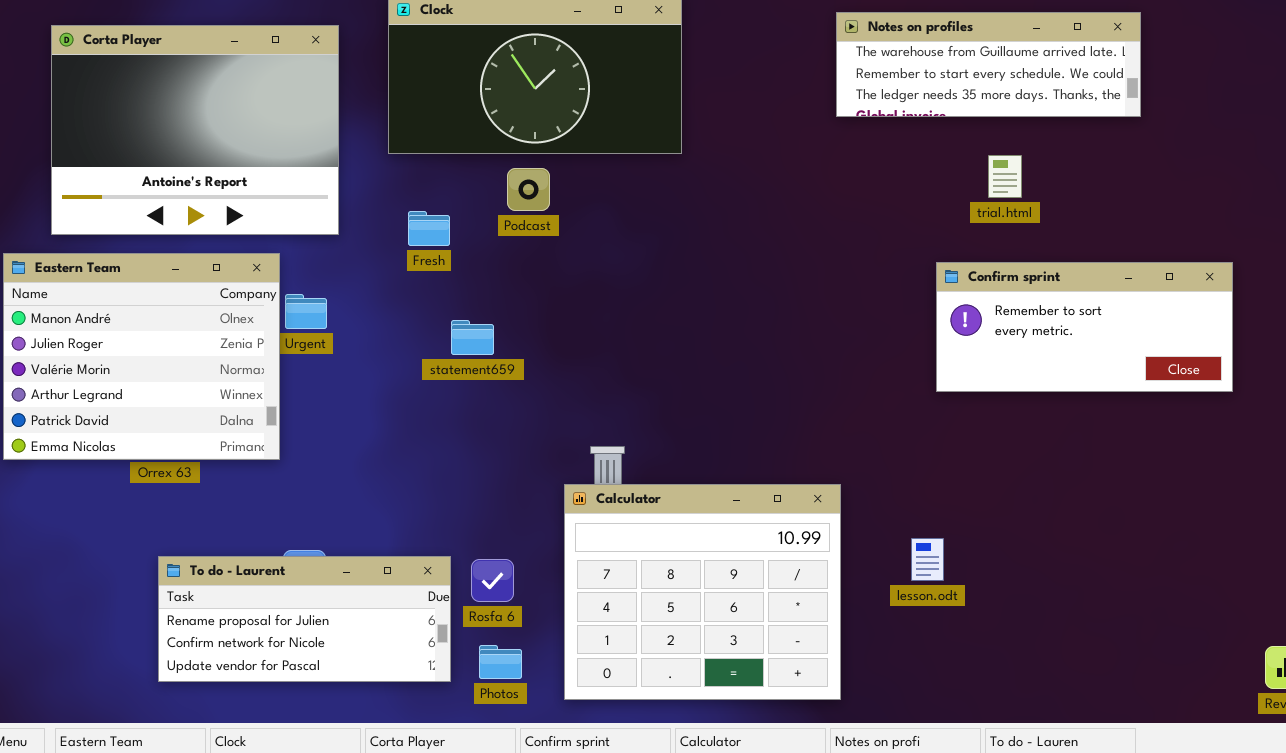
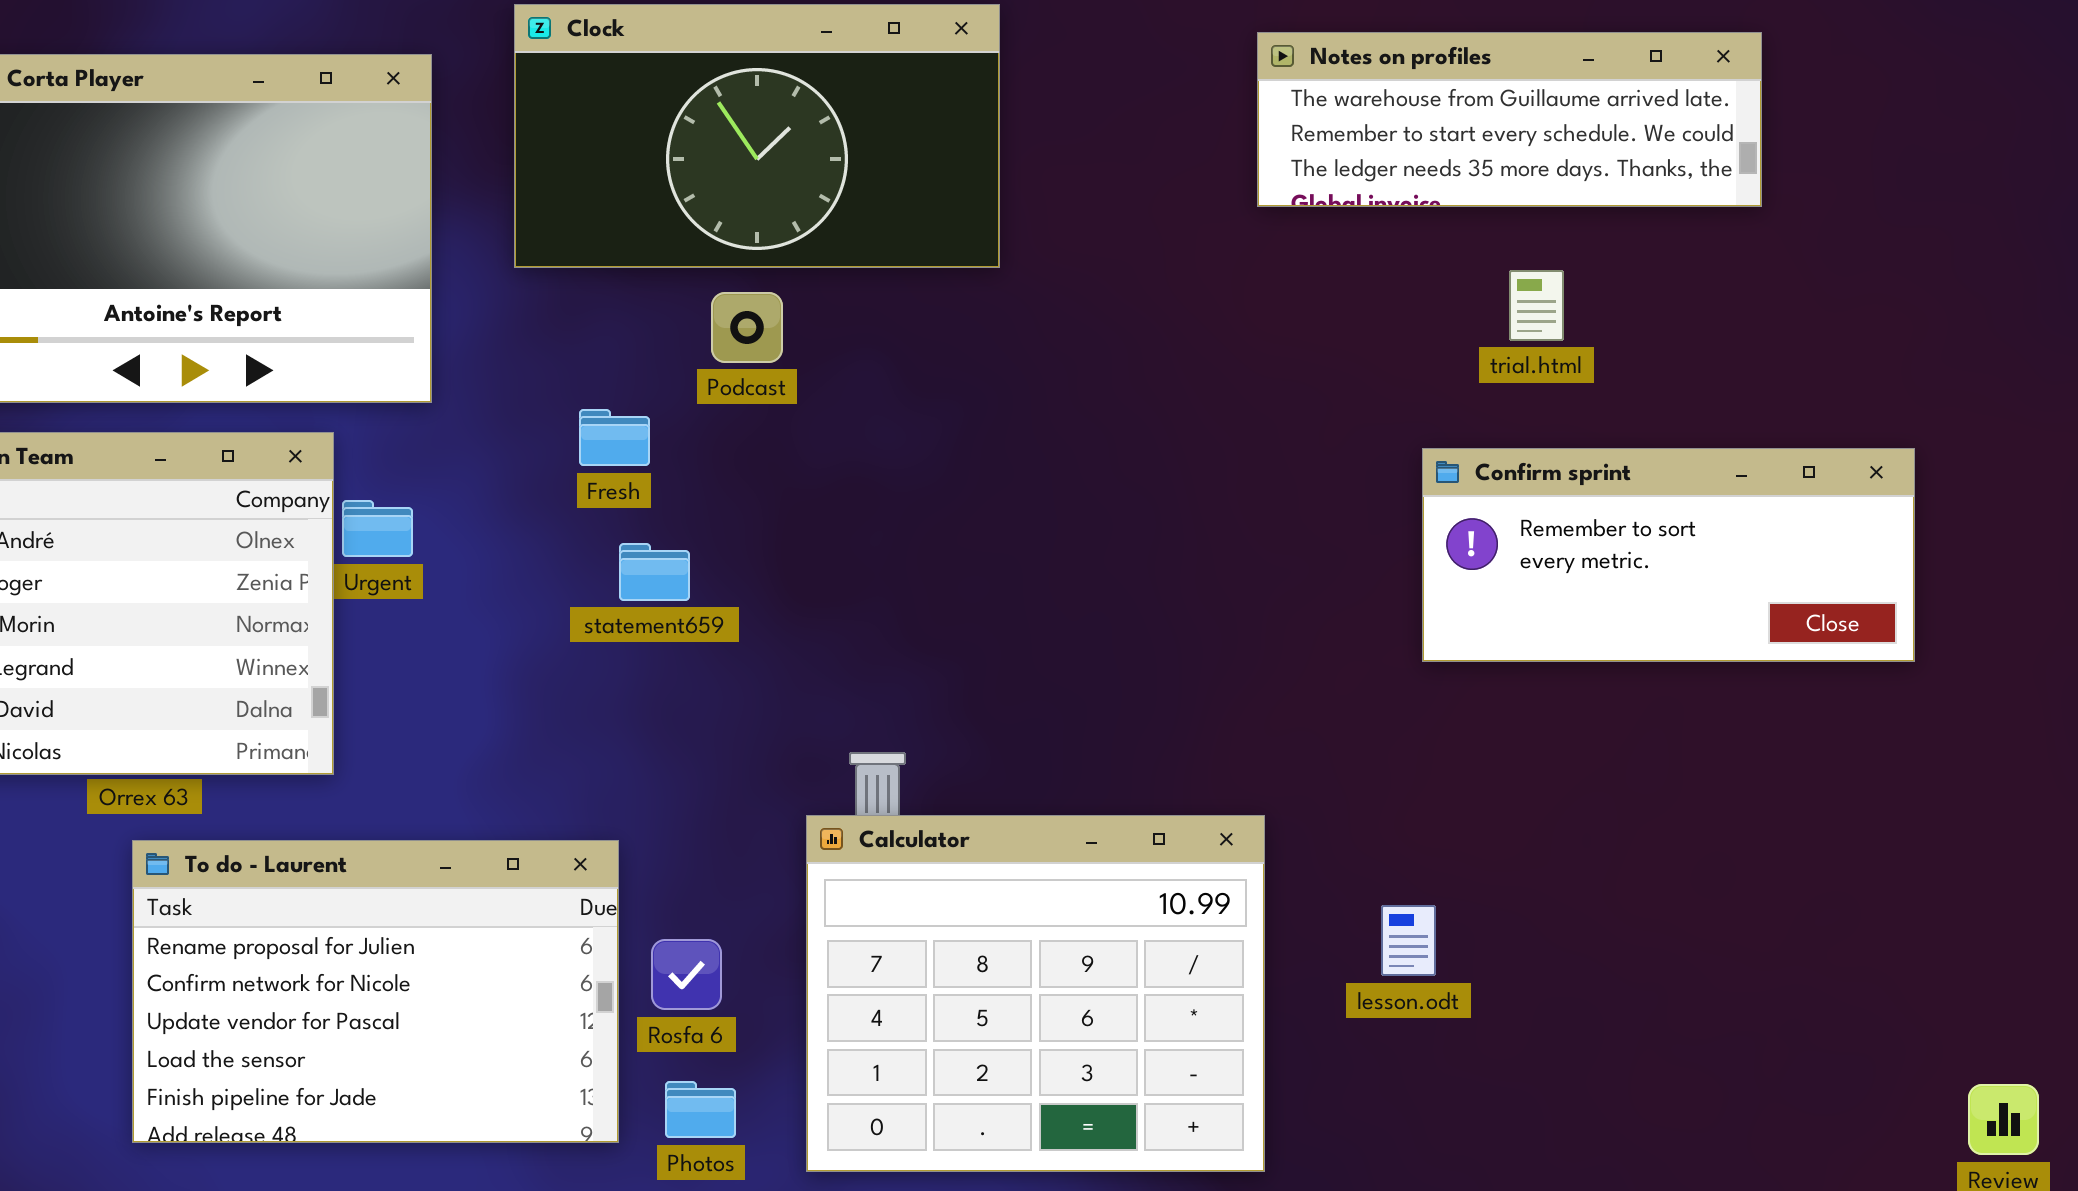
Fresh: [408,211,450,246] -> [579,409,650,466], moved
To do - Laurent: [158,556,451,682] -> [132,840,619,1143], resized

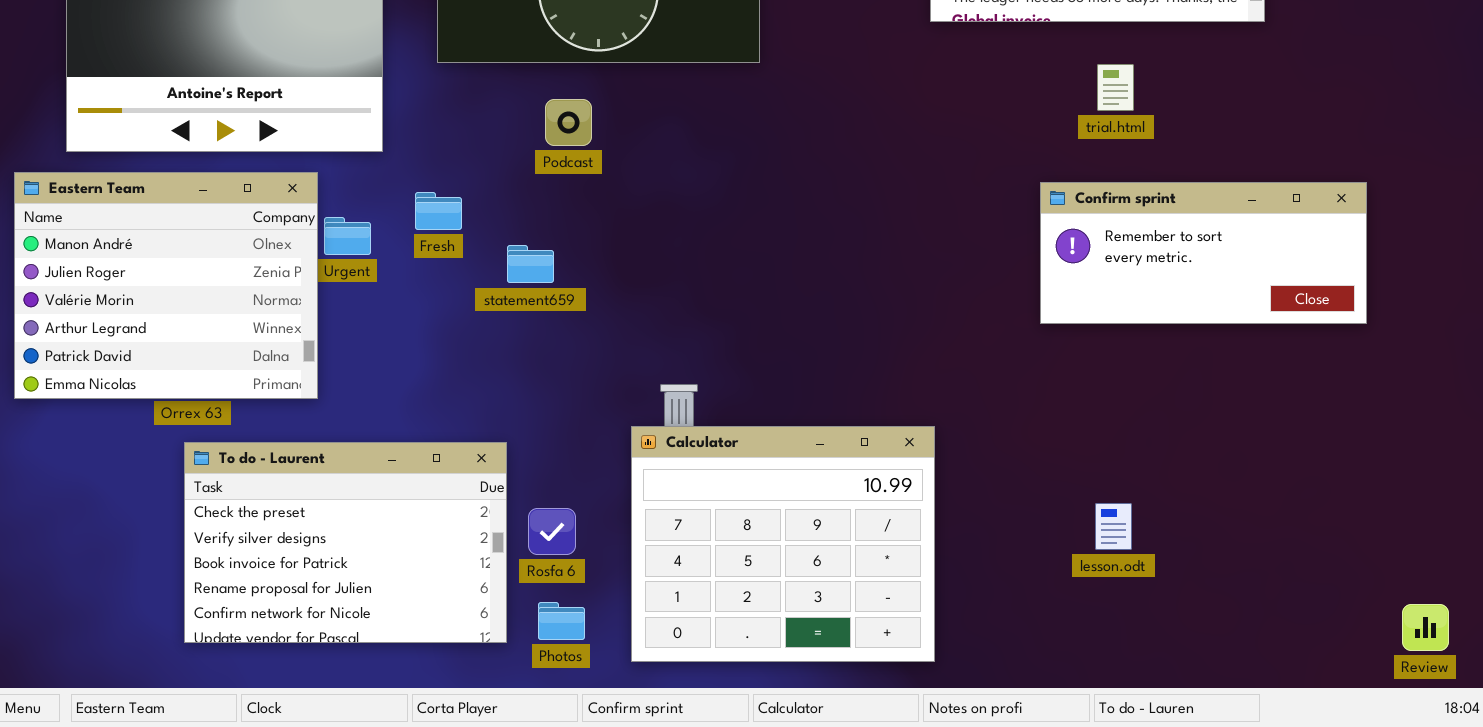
Podcast: [711,292,783,363] -> [545,99,592,146], moved
Fresh: [579,409,650,466] -> [415,192,462,230], moved
To do - Laurent: [132,840,619,1143] -> [184,442,507,643], scrolled up 3 rows
lesson.odt: [1381,905,1436,976] -> [1095,503,1132,550], moved

